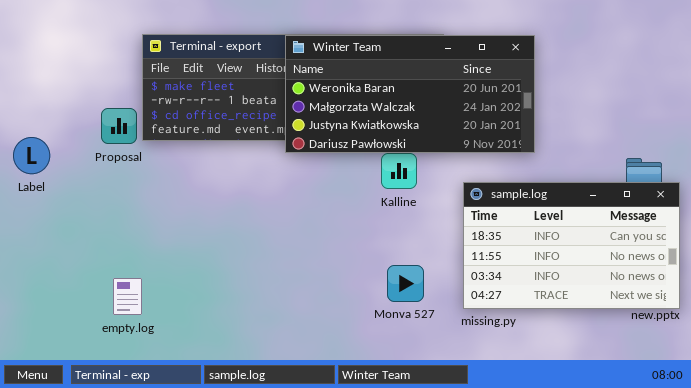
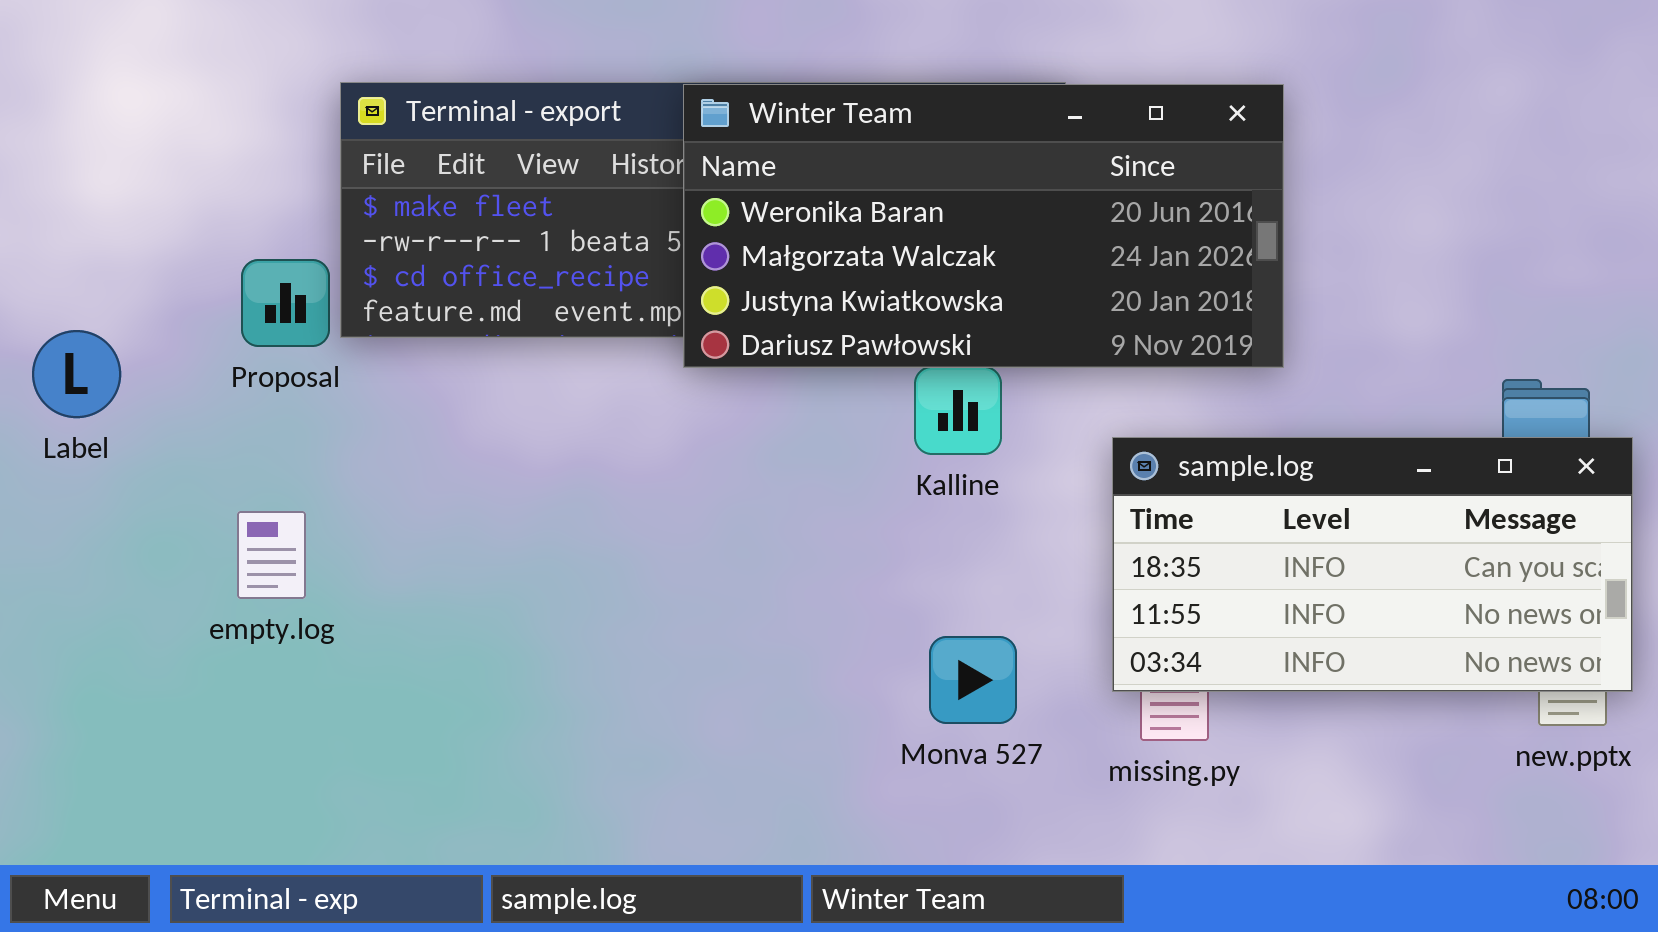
sample.log: [463,182,680,309] -> [1112,437,1633,692], resized
empty.log: [113,278,142,315] -> [237,511,306,599], moved

